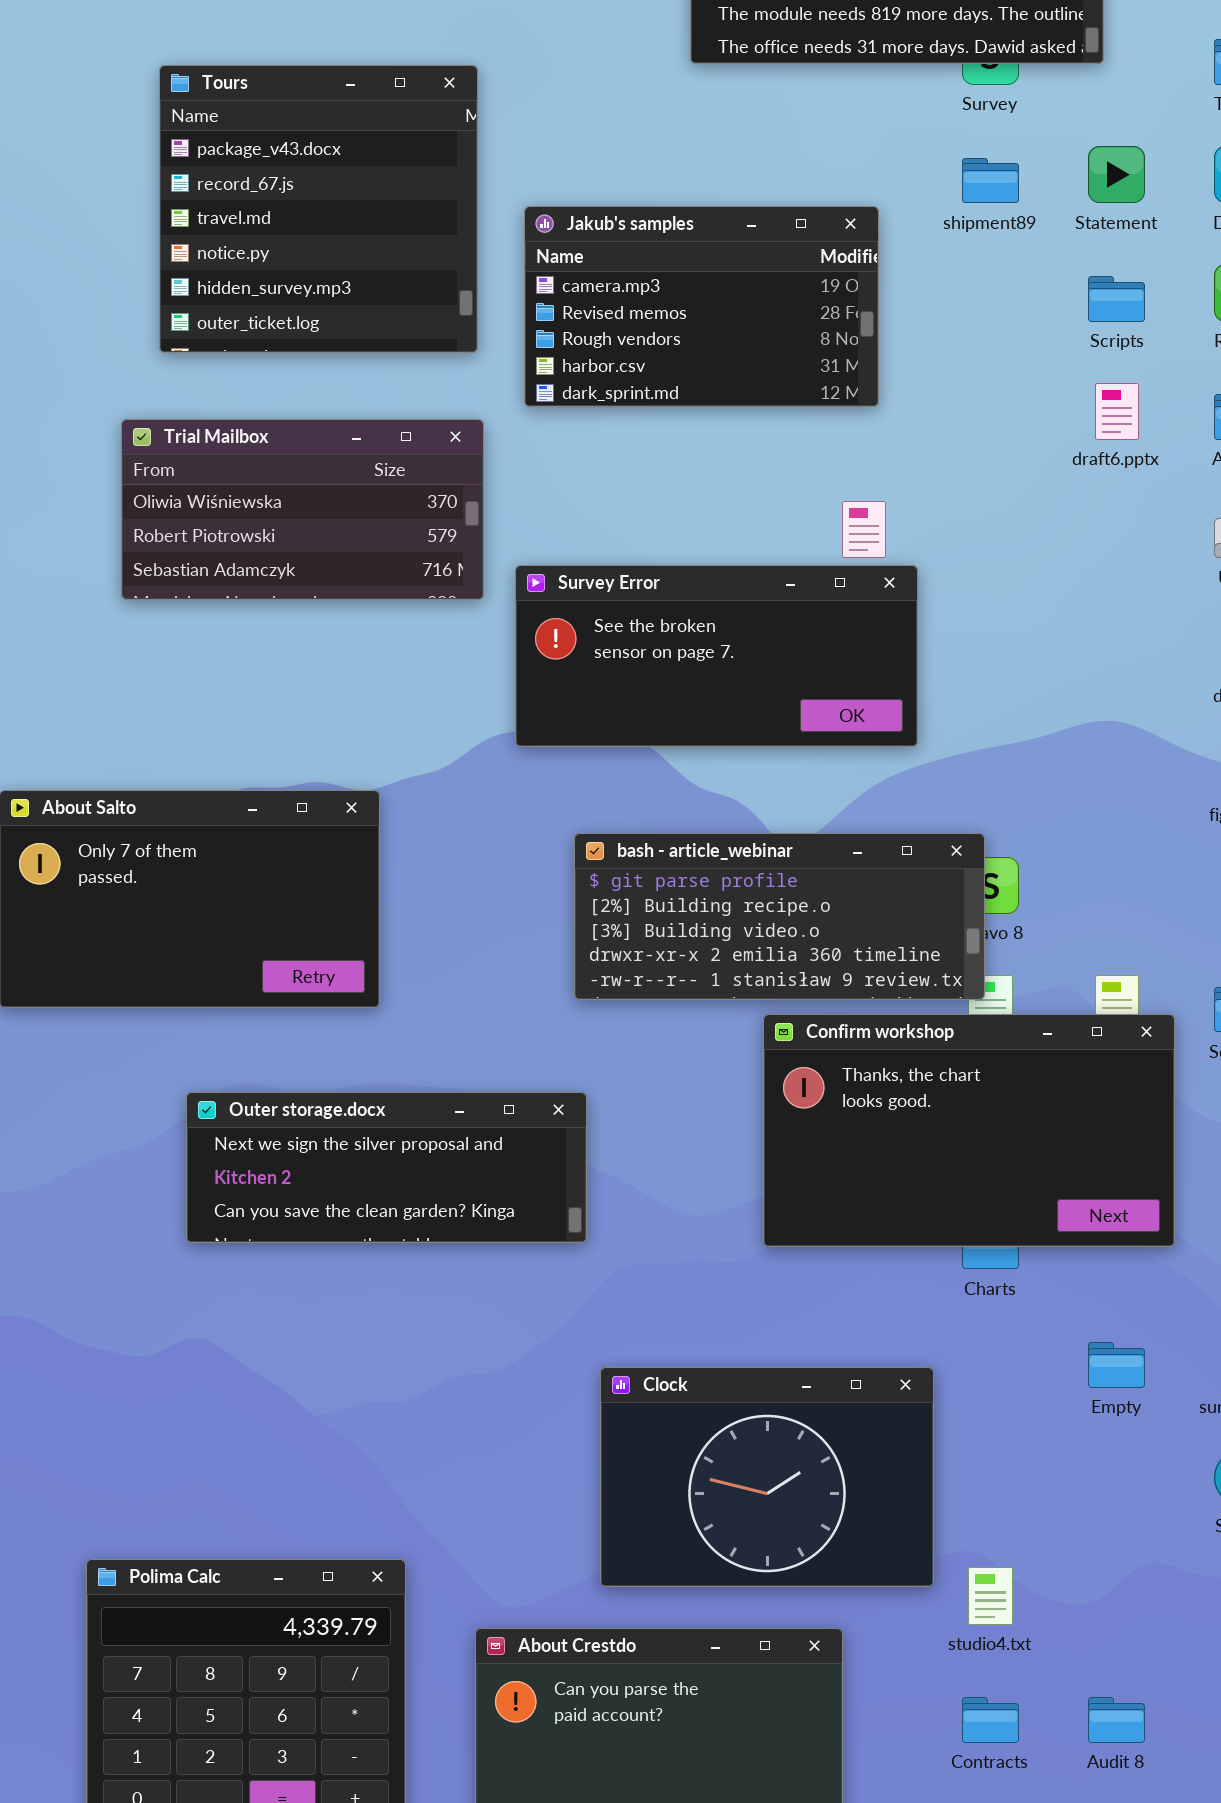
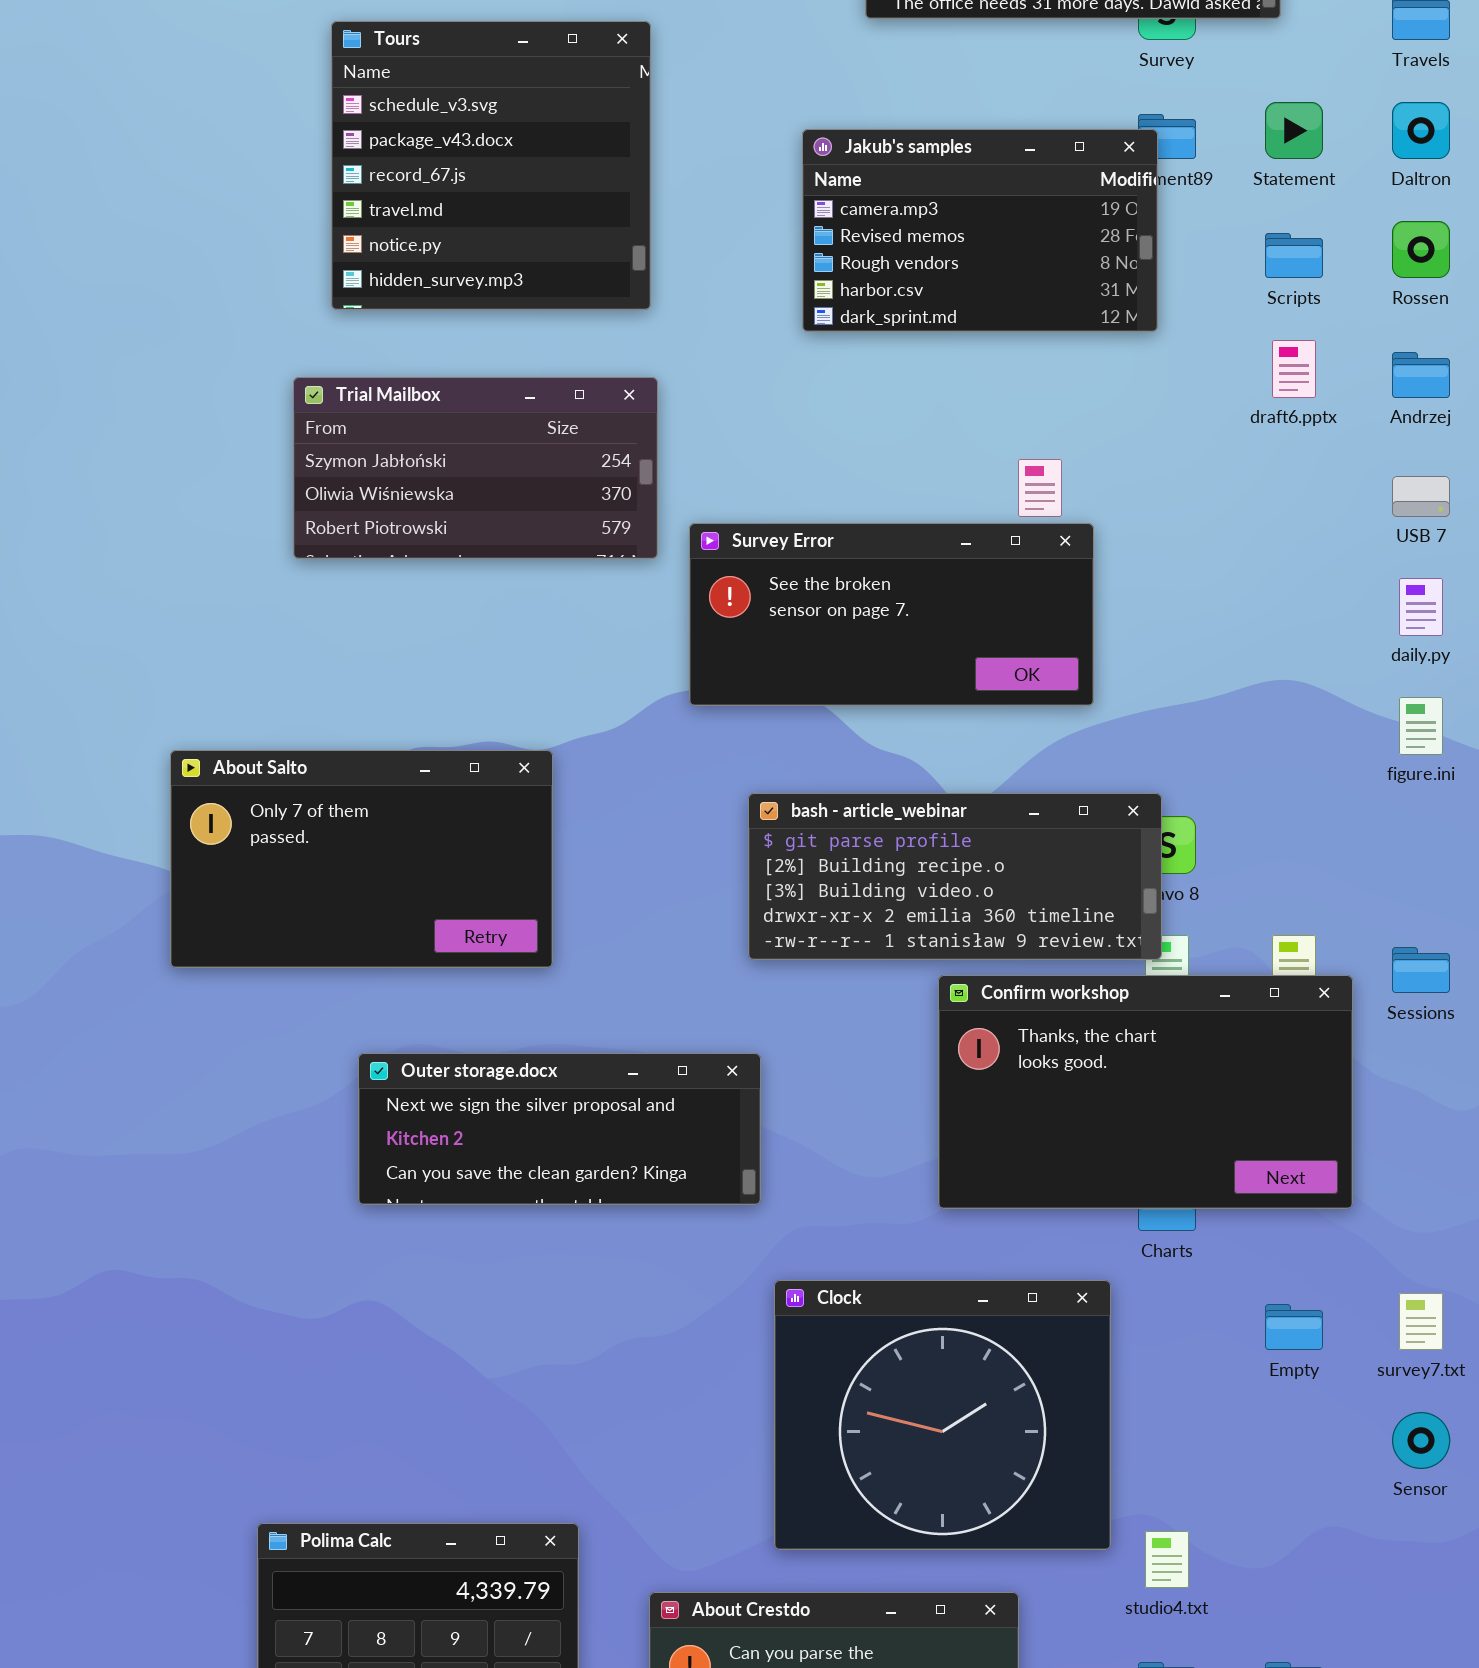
Tours: [159,65,478,353] -> [331,21,651,310], scrolled up 1 row
Jakub's samples: [524,206,879,407] -> [802,129,1158,332], moved
Trial Mailbox: [121,419,484,600] -> [293,377,658,559], scrolled up 1 row
Clock: [600,1367,934,1587] -> [774,1280,1111,1550], resized

